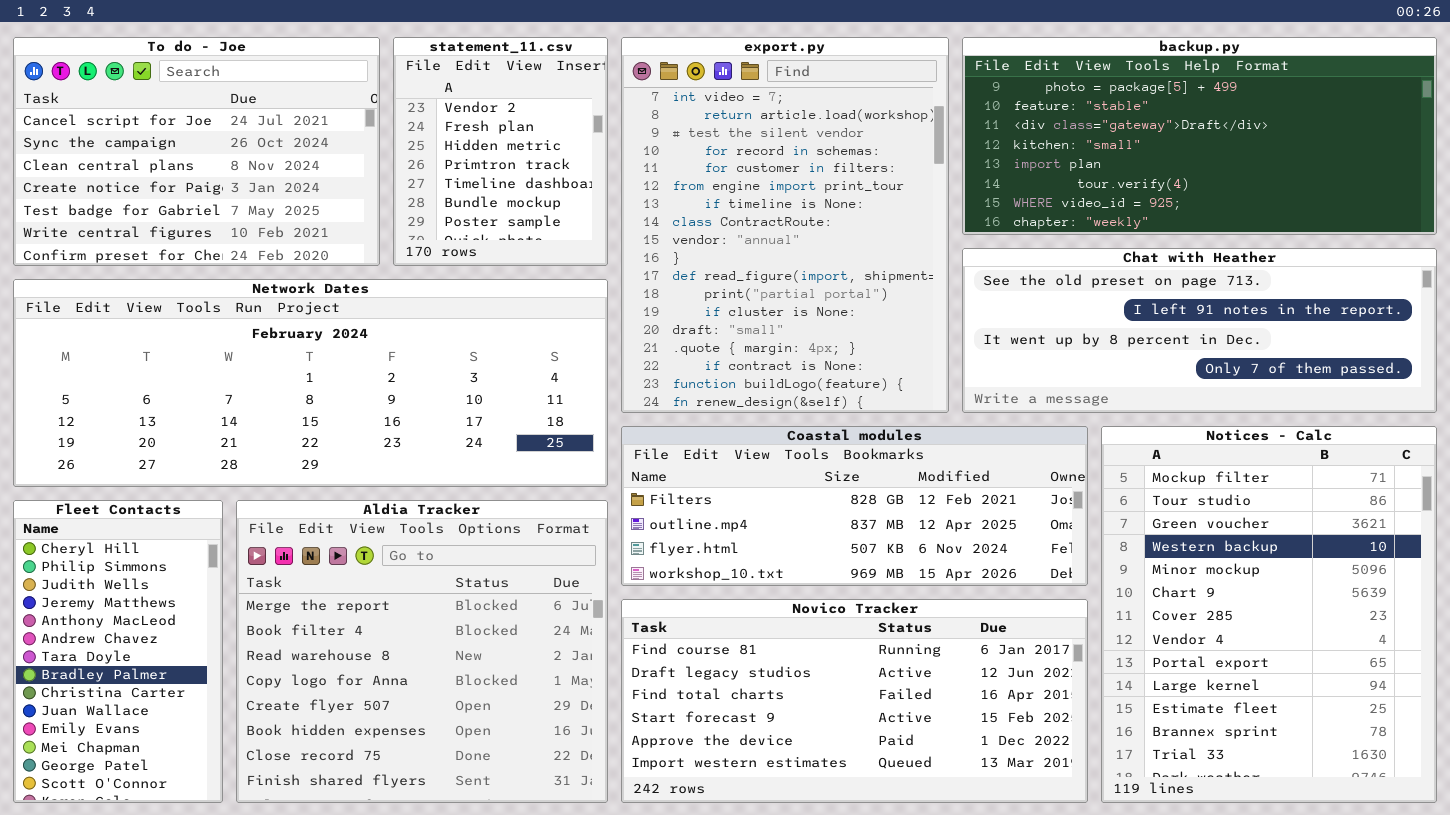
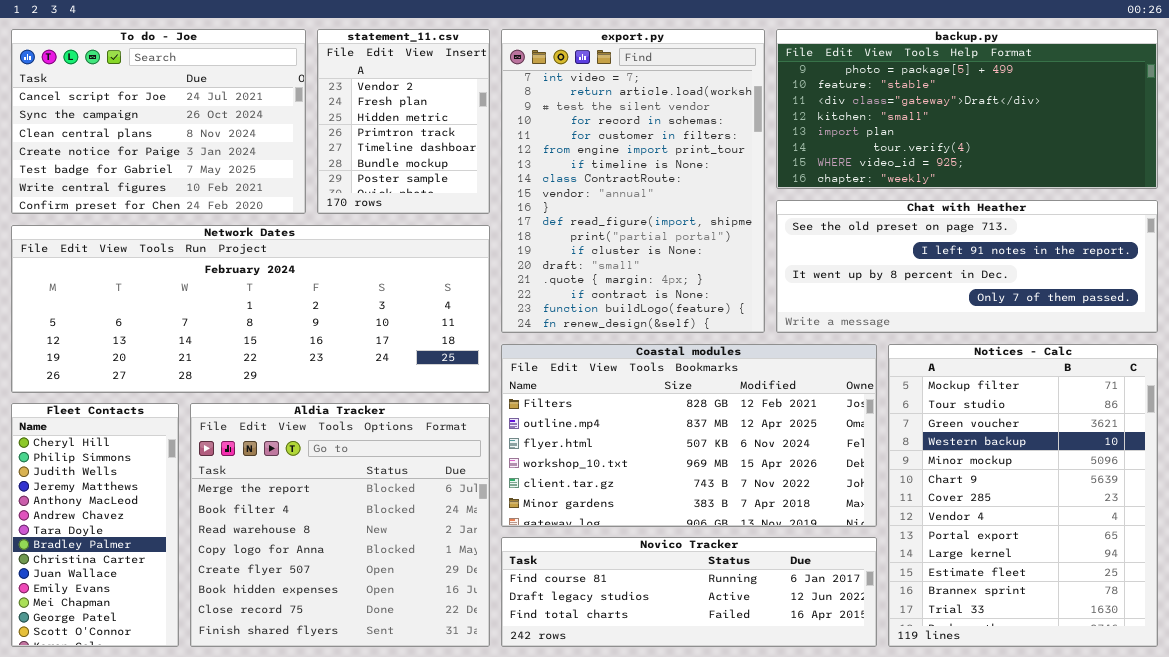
Coastal modules: [621,426,1088,586] -> [501,344,877,527], resized
Novico Tracker: [621,599,1088,803] -> [501,537,877,647], resized

